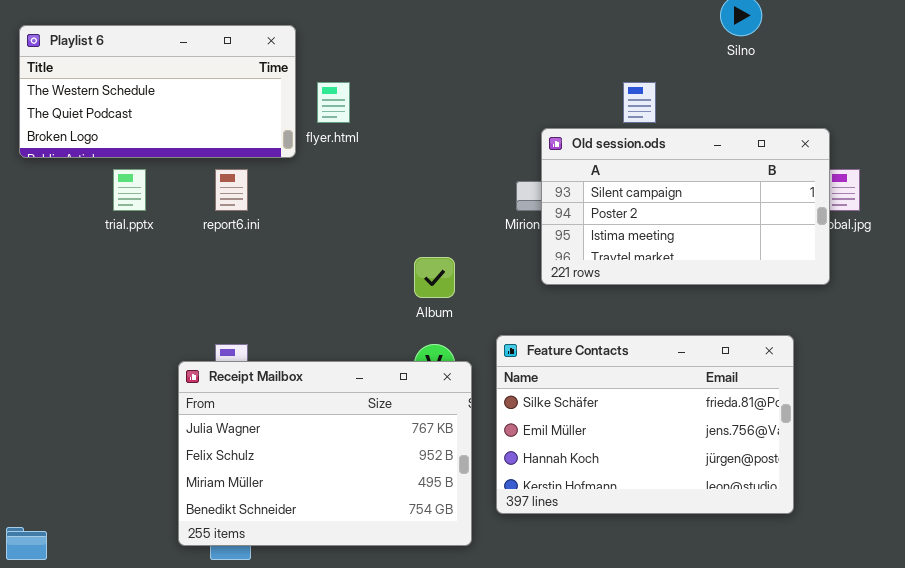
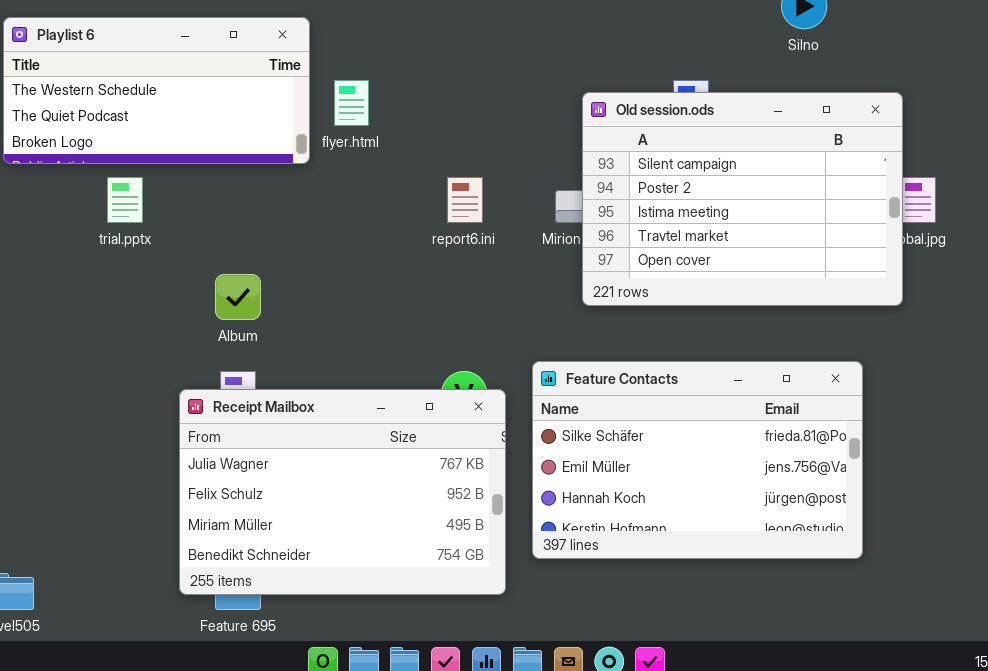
Old session.ods: [541,128,830,285] -> [582,92,903,306], resized
report6.ini: [215,169,248,211] -> [447,177,483,223], moved
Album: [414,257,455,298] -> [215,274,261,320], moved

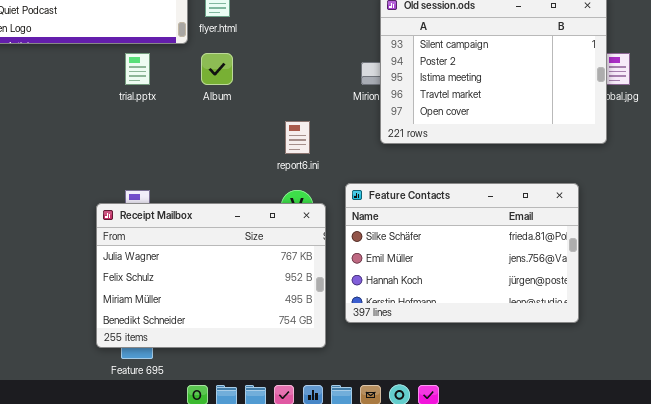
trial.pptx: [107,177,143,223] -> [125,53,150,85], moved
report6.ini: [447,177,483,223] -> [285,121,310,154], moved
Album: [215,274,261,320] -> [201,53,233,85], moved

